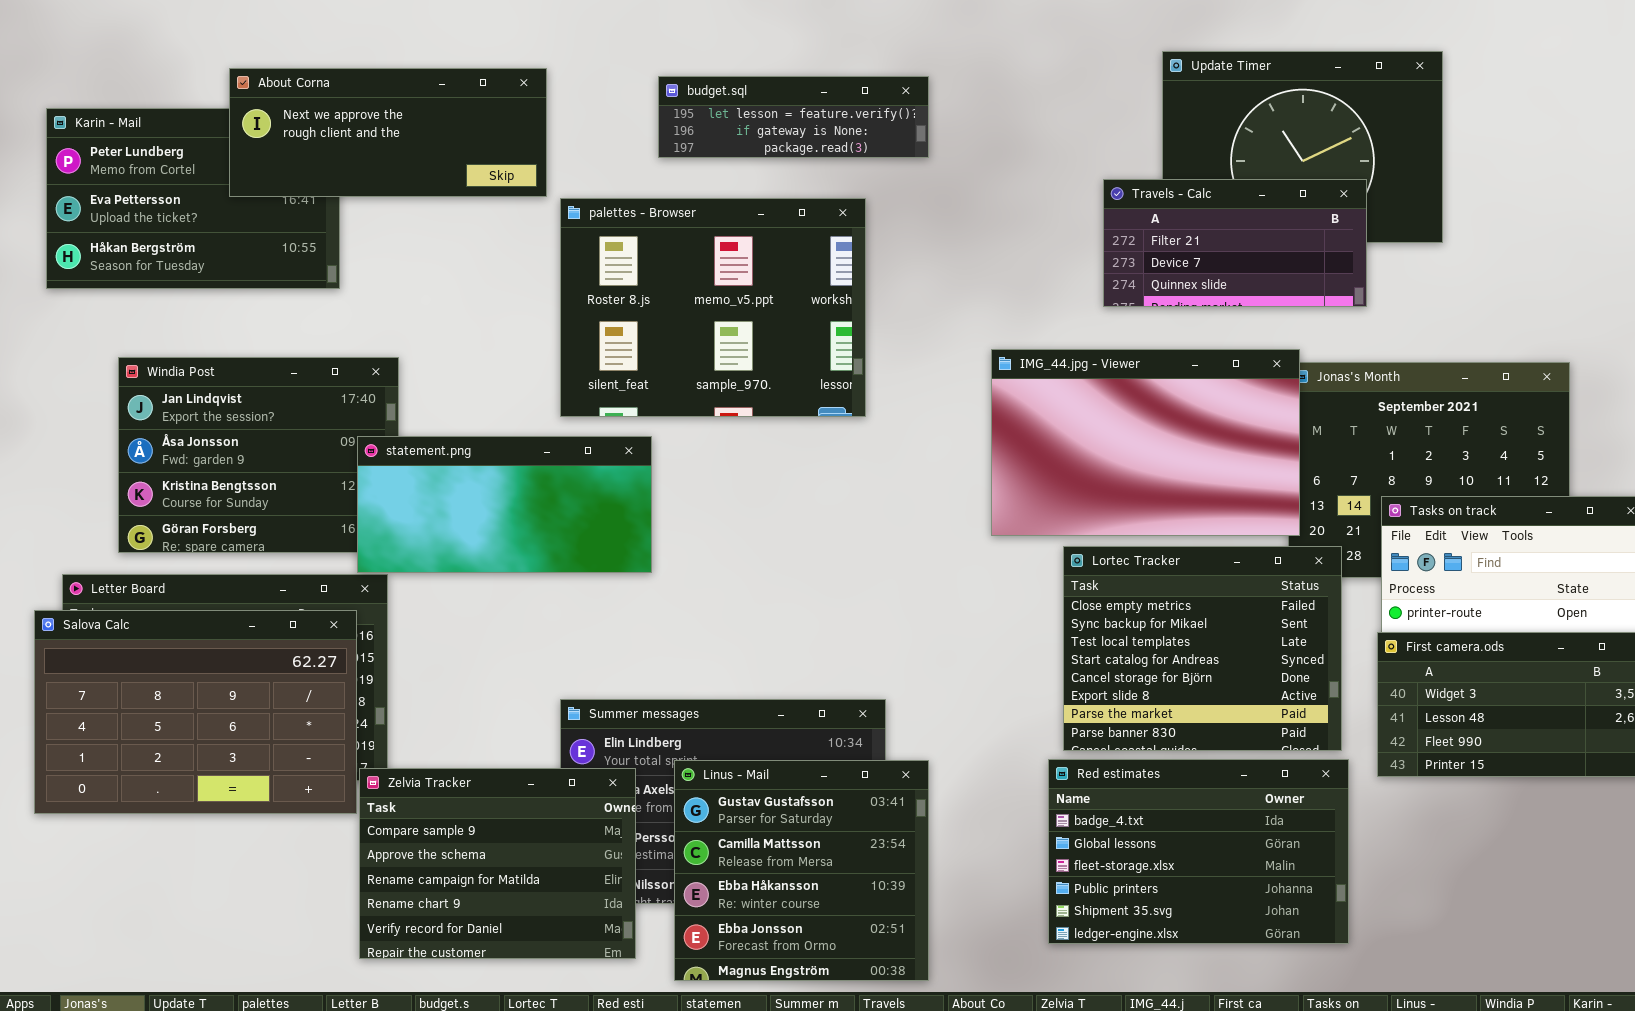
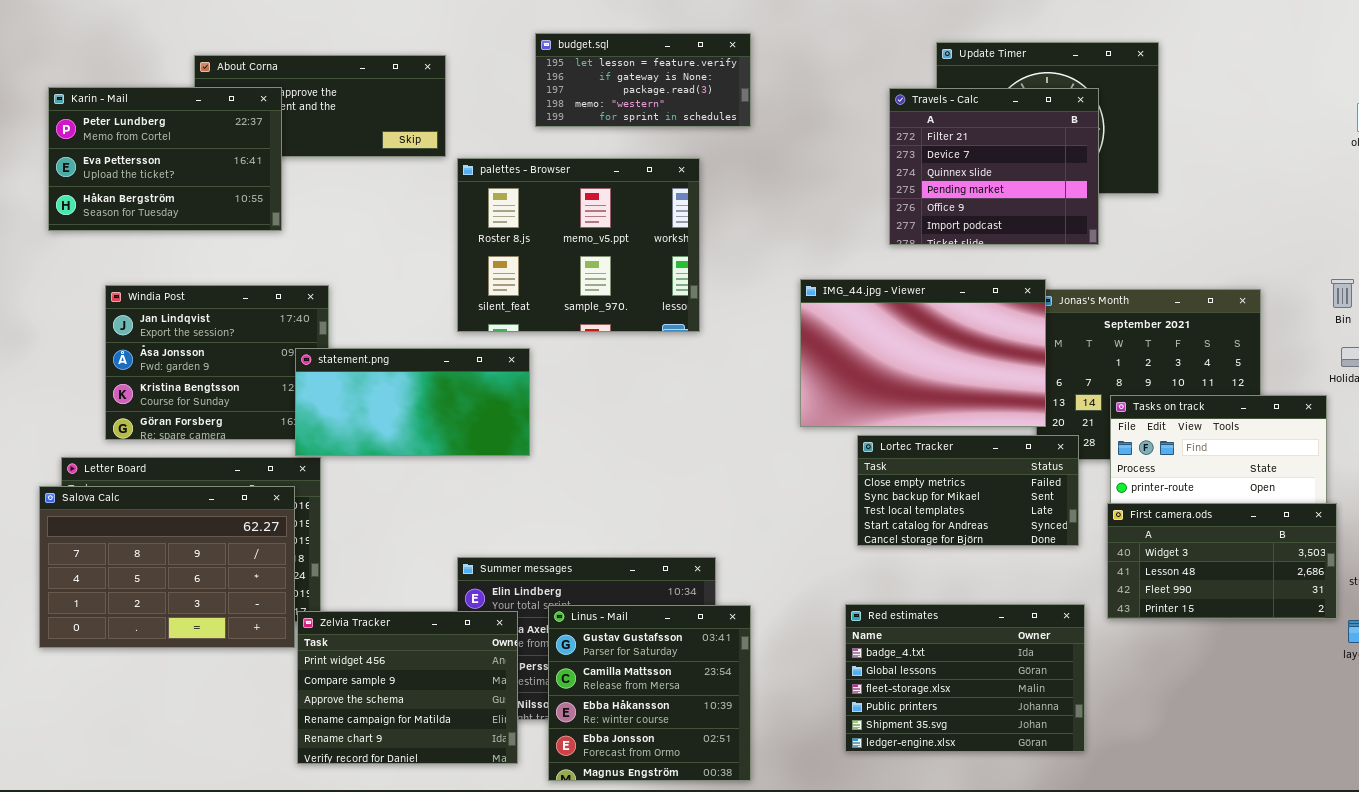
budget.sql: [658,76,929,158] -> [535,33,751,127], resized
Karin - Mail: [46,108,340,289] -> [48,87,282,231], raised
Travels - Calc: [1103,179,1367,307] -> [889,88,1099,245], resized
Lortec Tracker: [1063,546,1342,751] -> [857,435,1079,546], resized
Zelvia Tracker: [359,768,636,959] -> [297,611,518,764], scrolled up 1 row

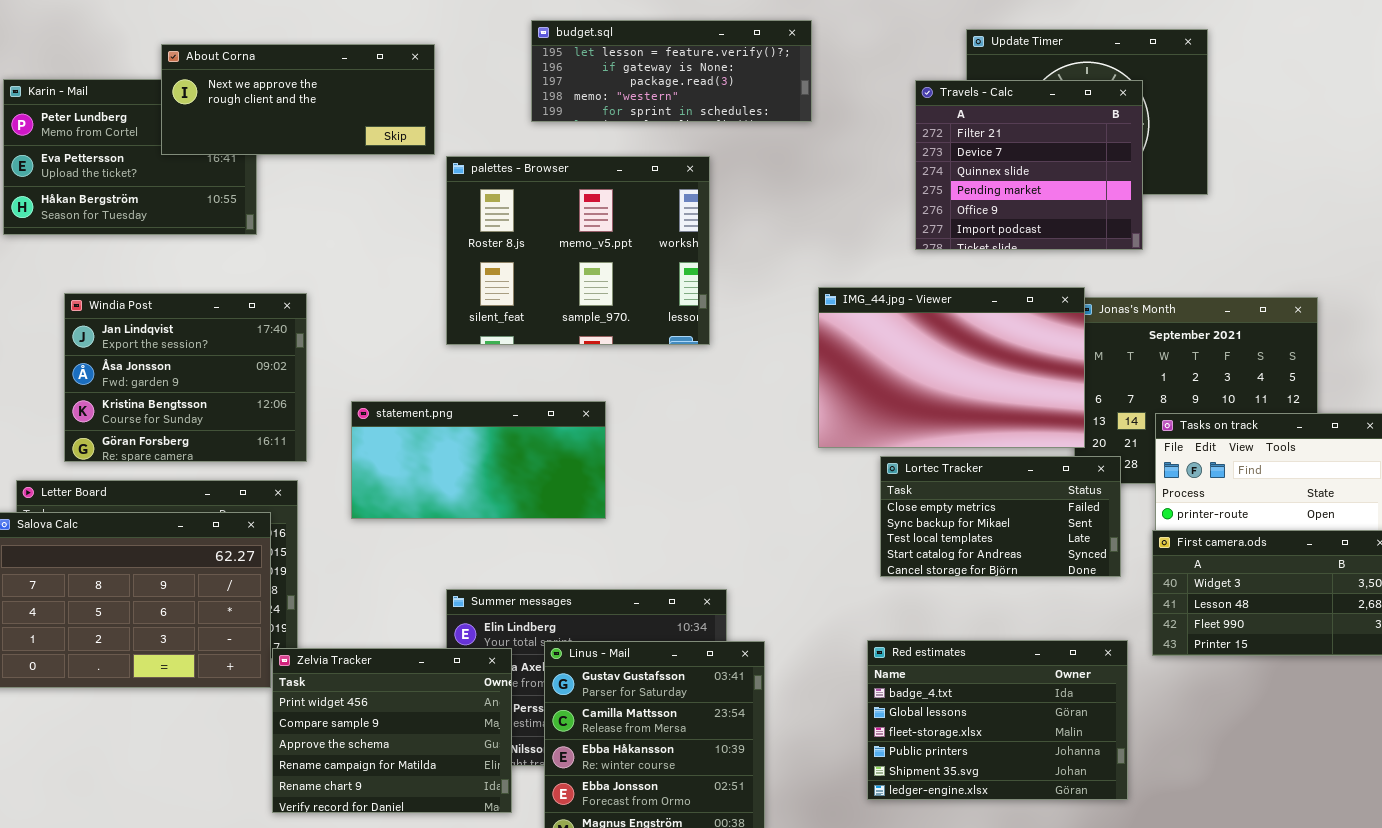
budget.sql: [535,33,751,127] -> [531,20,812,122], resized
About Corna: [194,55,446,157] -> [161,44,435,155], raised
statement.png: [295,348,530,456] -> [351,401,606,519], moved

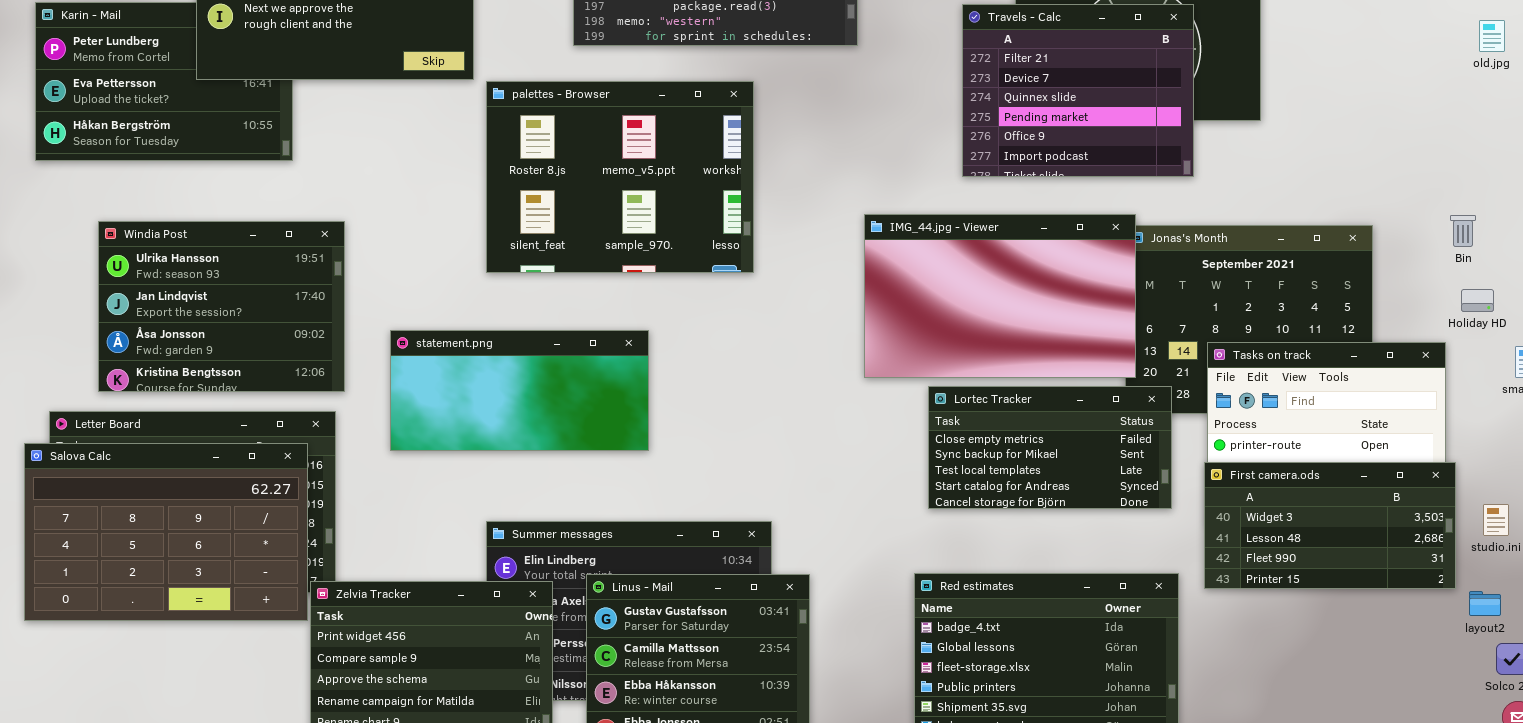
Windia Post: [64,293,307,462] -> [98,221,345,392], scrolled up 1 row

